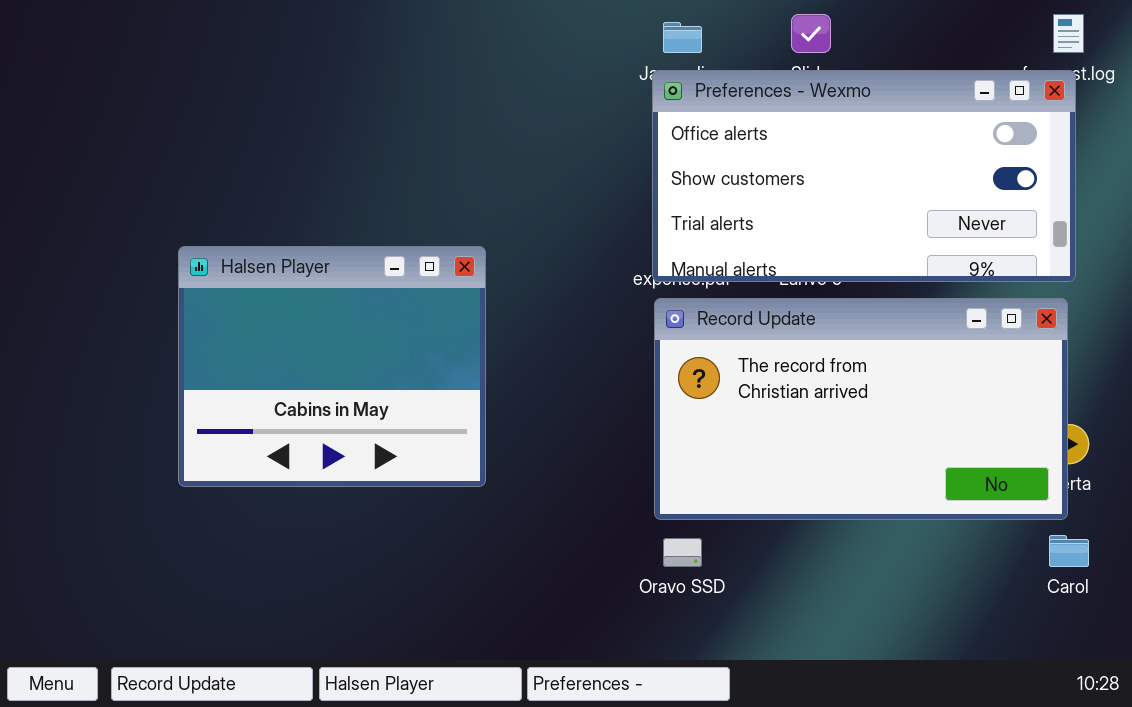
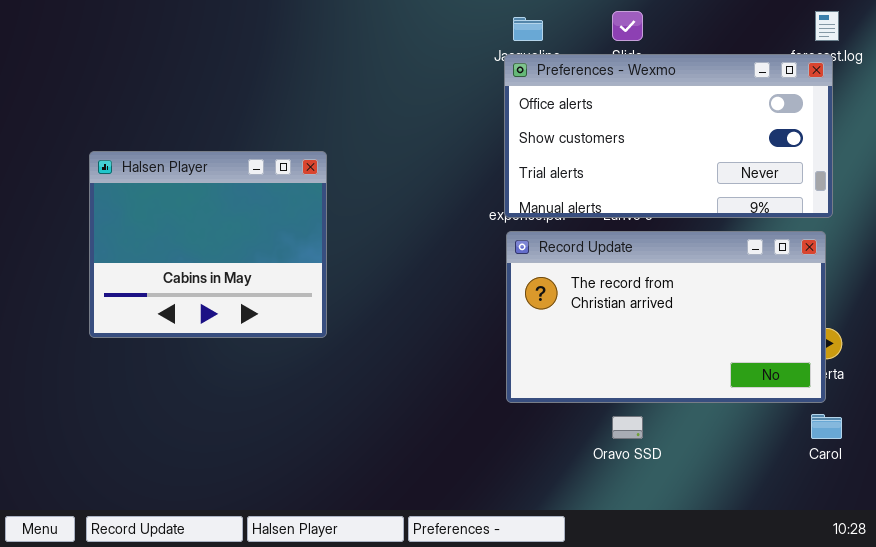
Halsen Player: [178,246,486,487] -> [89,151,327,338], moved
Oravo SSD: [663,538,702,567] -> [612,416,643,439], moved

